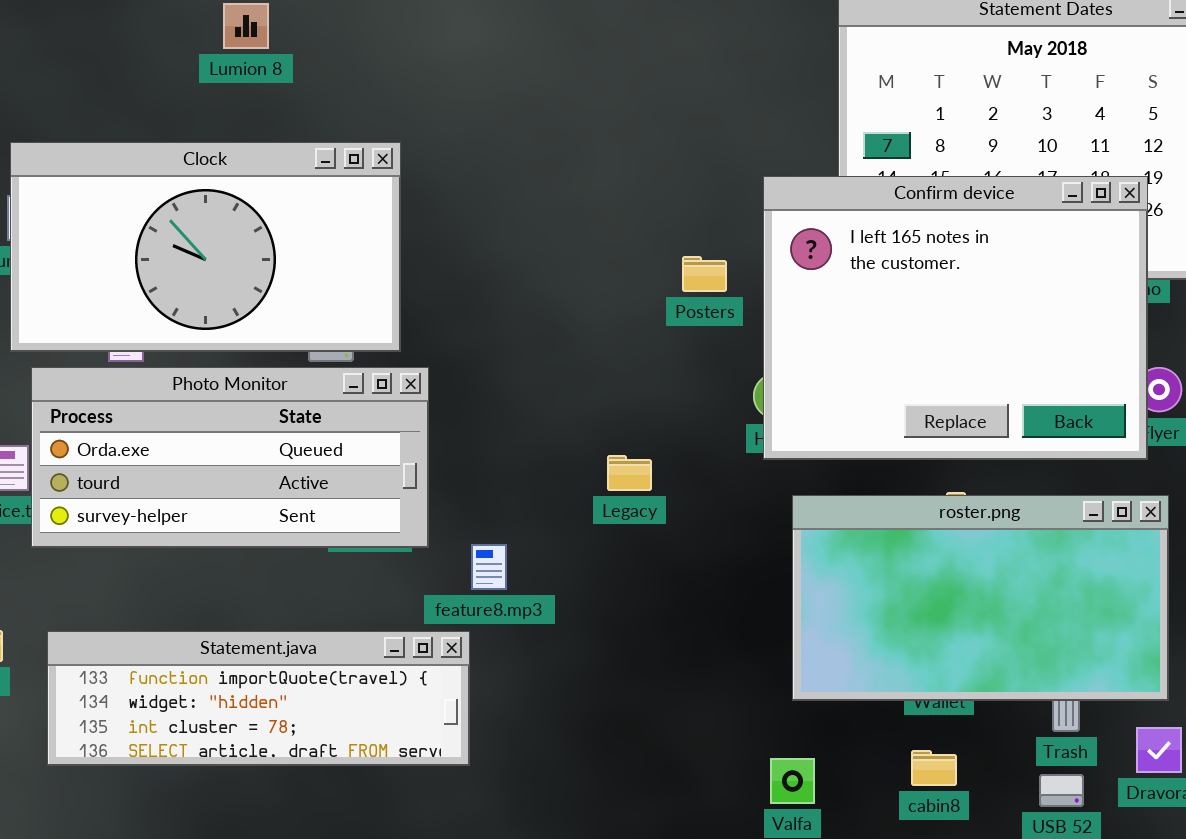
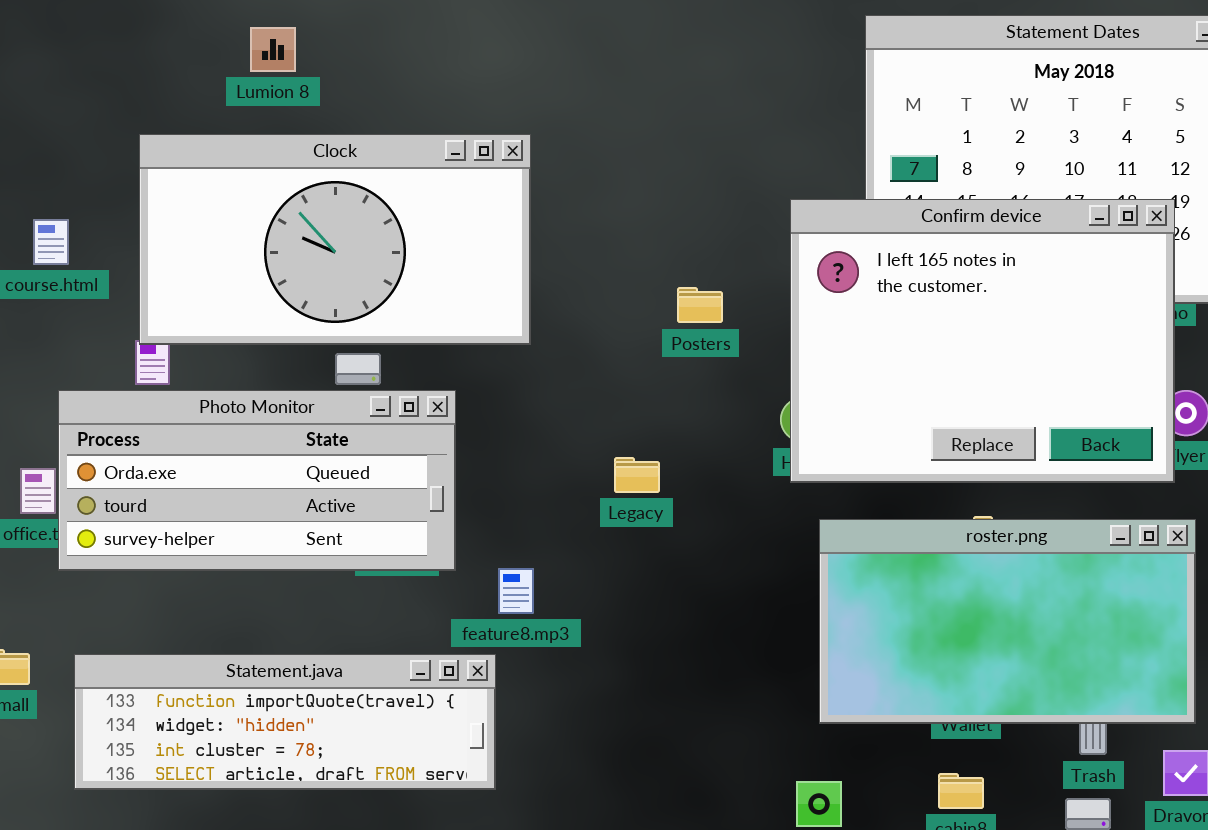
Clock: [10,142,401,352] -> [139,134,531,345], moved
Posters: [682,256,727,292] -> [677,287,723,323], moved
Legacy: [607,455,652,491] -> [614,457,660,493], moved

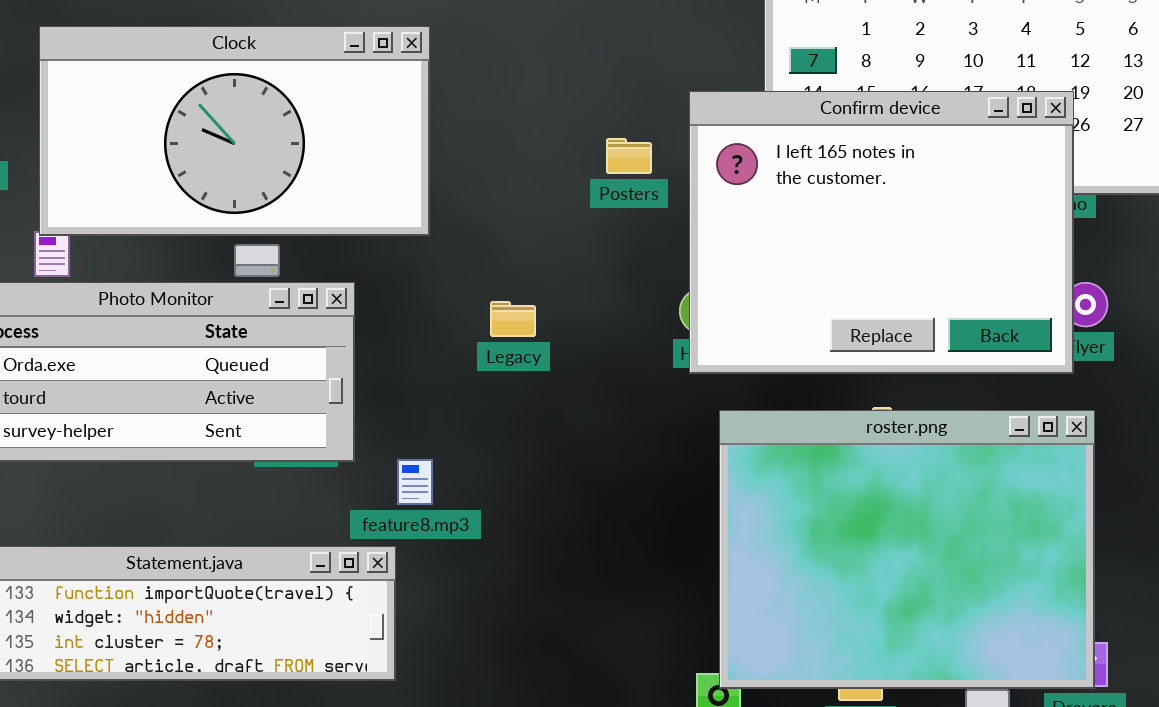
Posters: [677,287,723,323] -> [606,138,652,174], moved
Legacy: [614,457,660,493] -> [490,301,536,337], moved
roster.png: [819,519,1196,724] -> [719,410,1095,689], resized

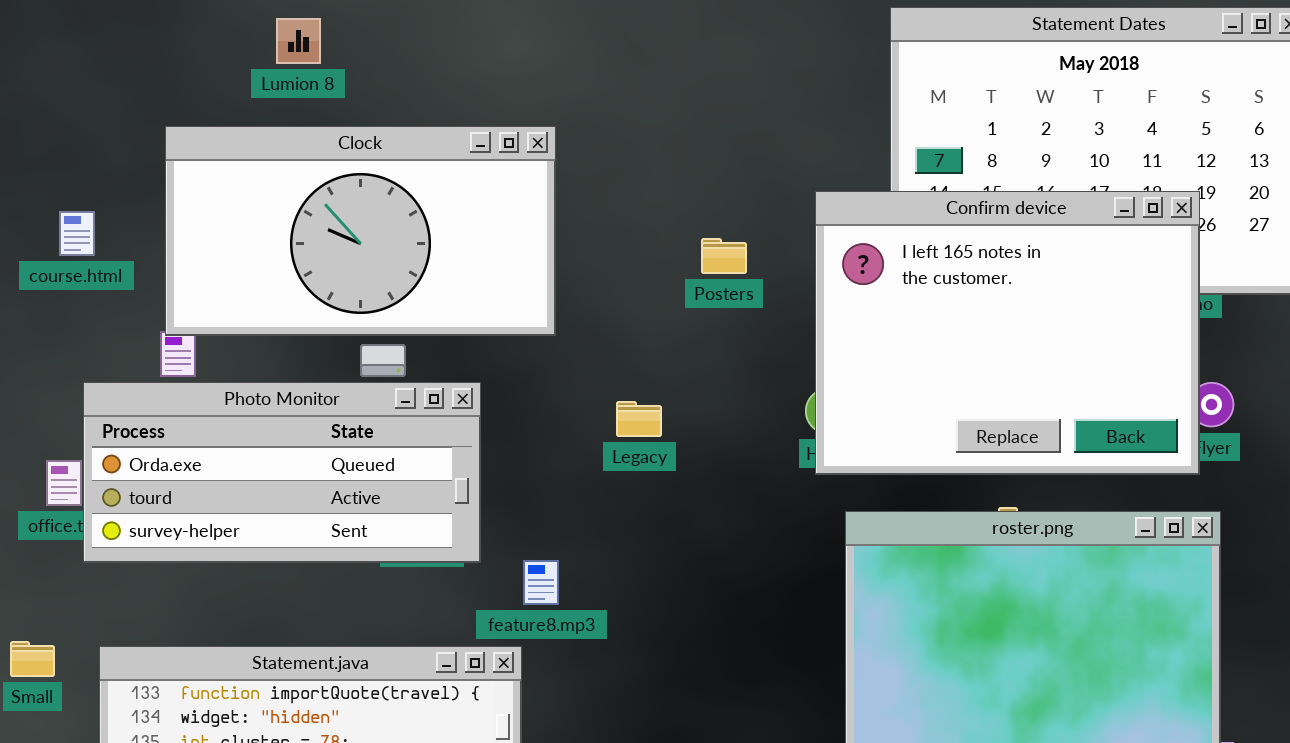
Posters: [606,138,652,174] -> [701,238,747,274], moved

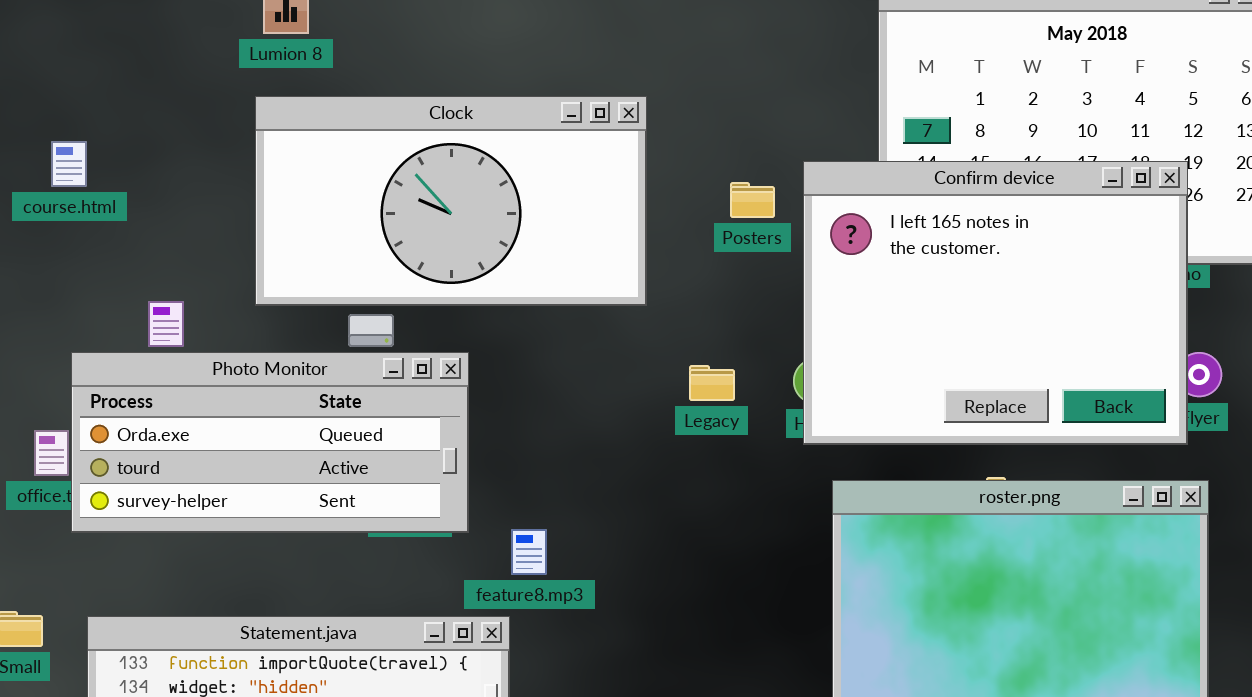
Clock: [165,126,556,336] -> [255,96,647,306], moved
course.html: [59,211,95,256] -> [51,141,87,187], moved
Posters: [701,238,747,274] -> [730,182,775,218], moved
Legacy: [616,401,662,437] -> [689,365,735,401], moved

